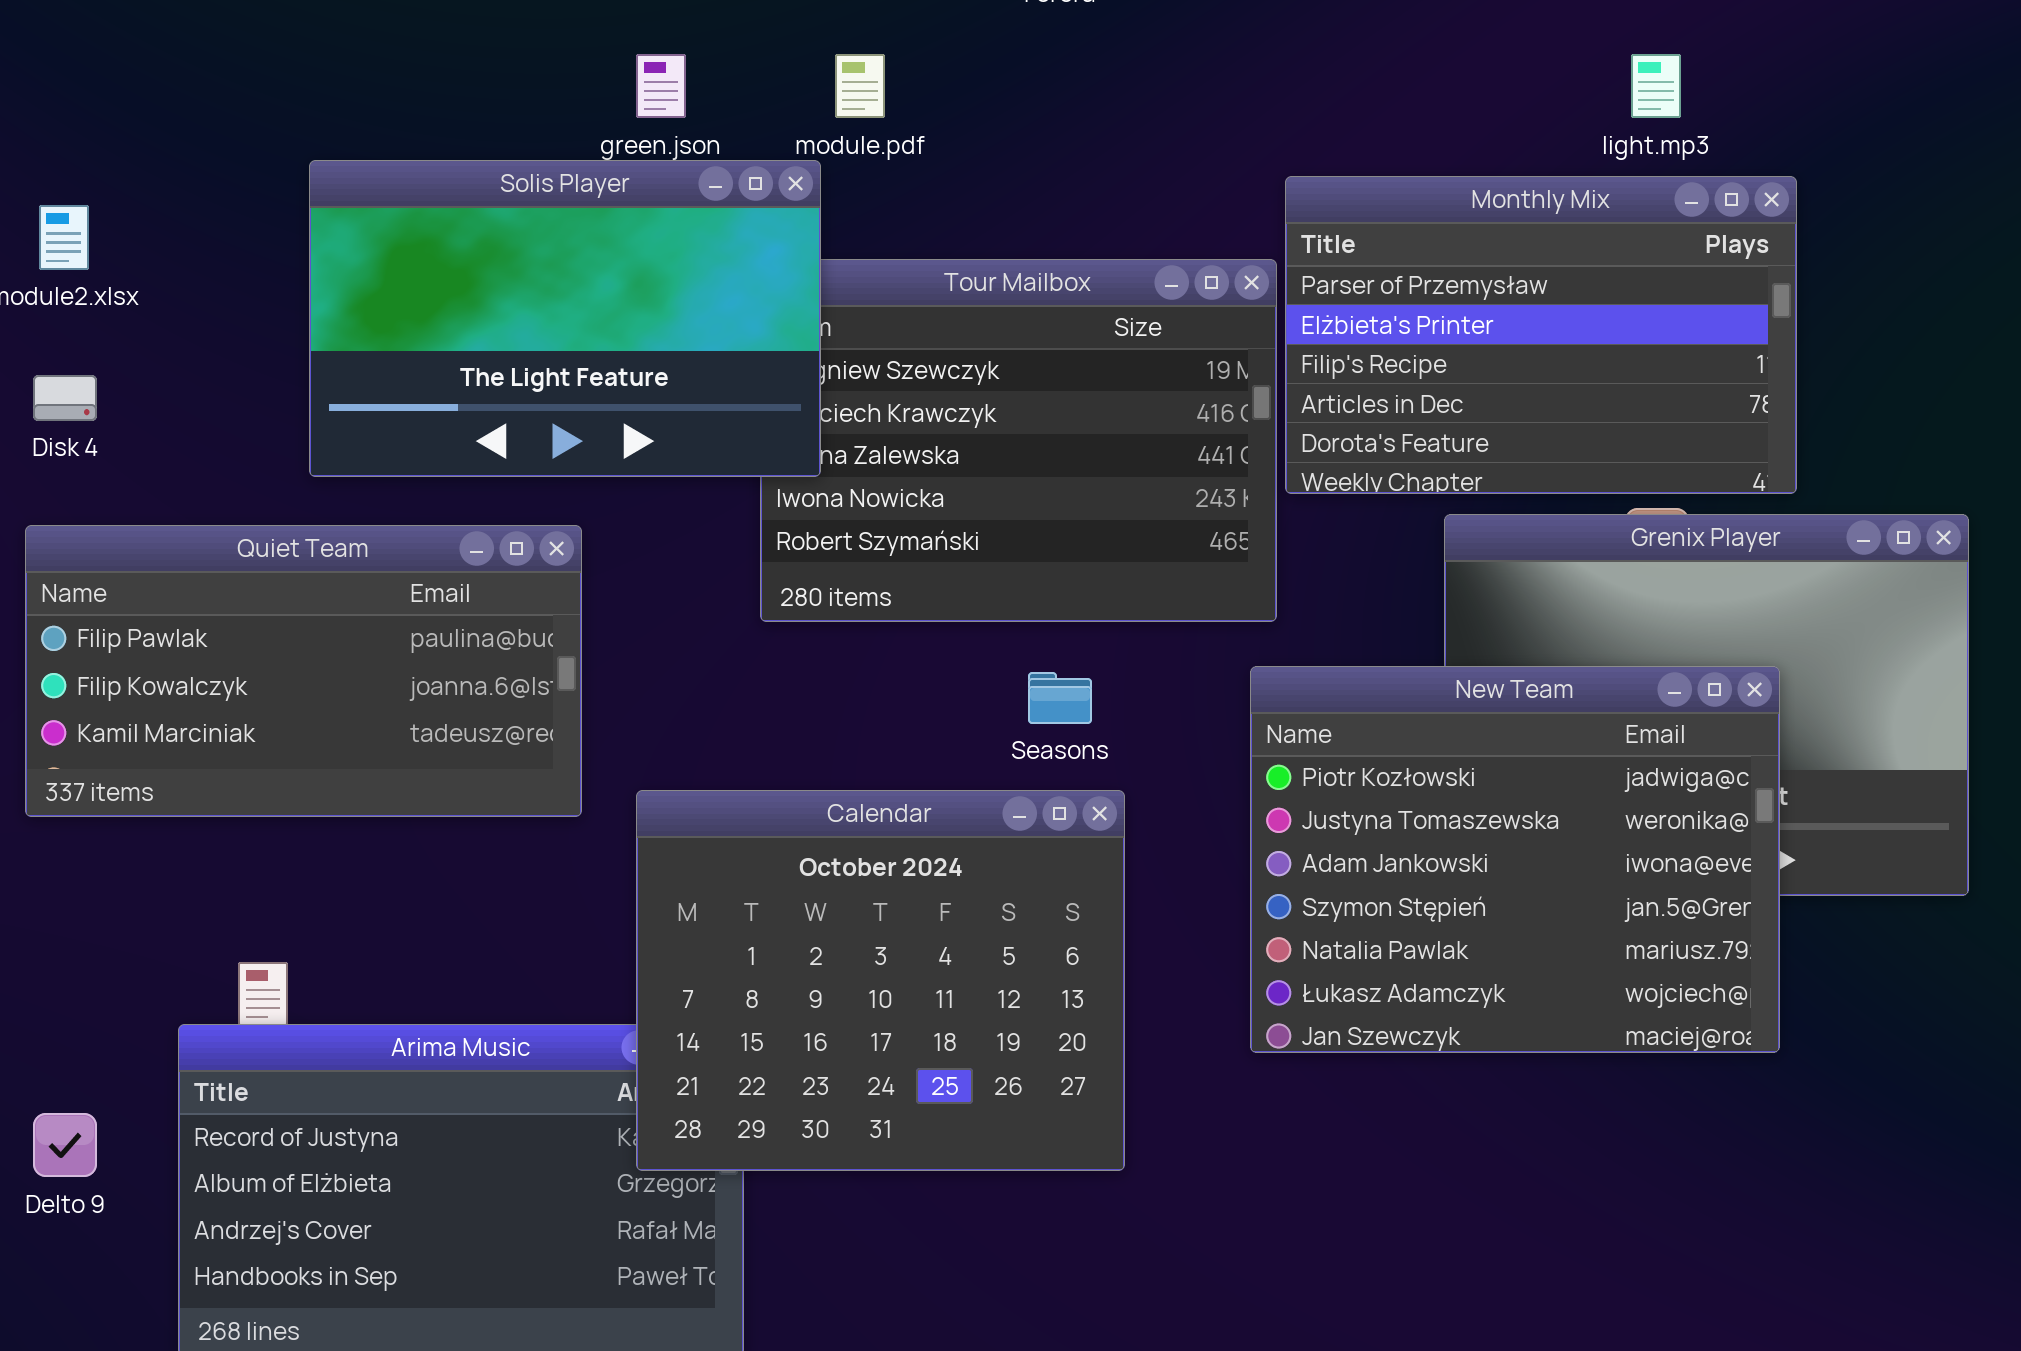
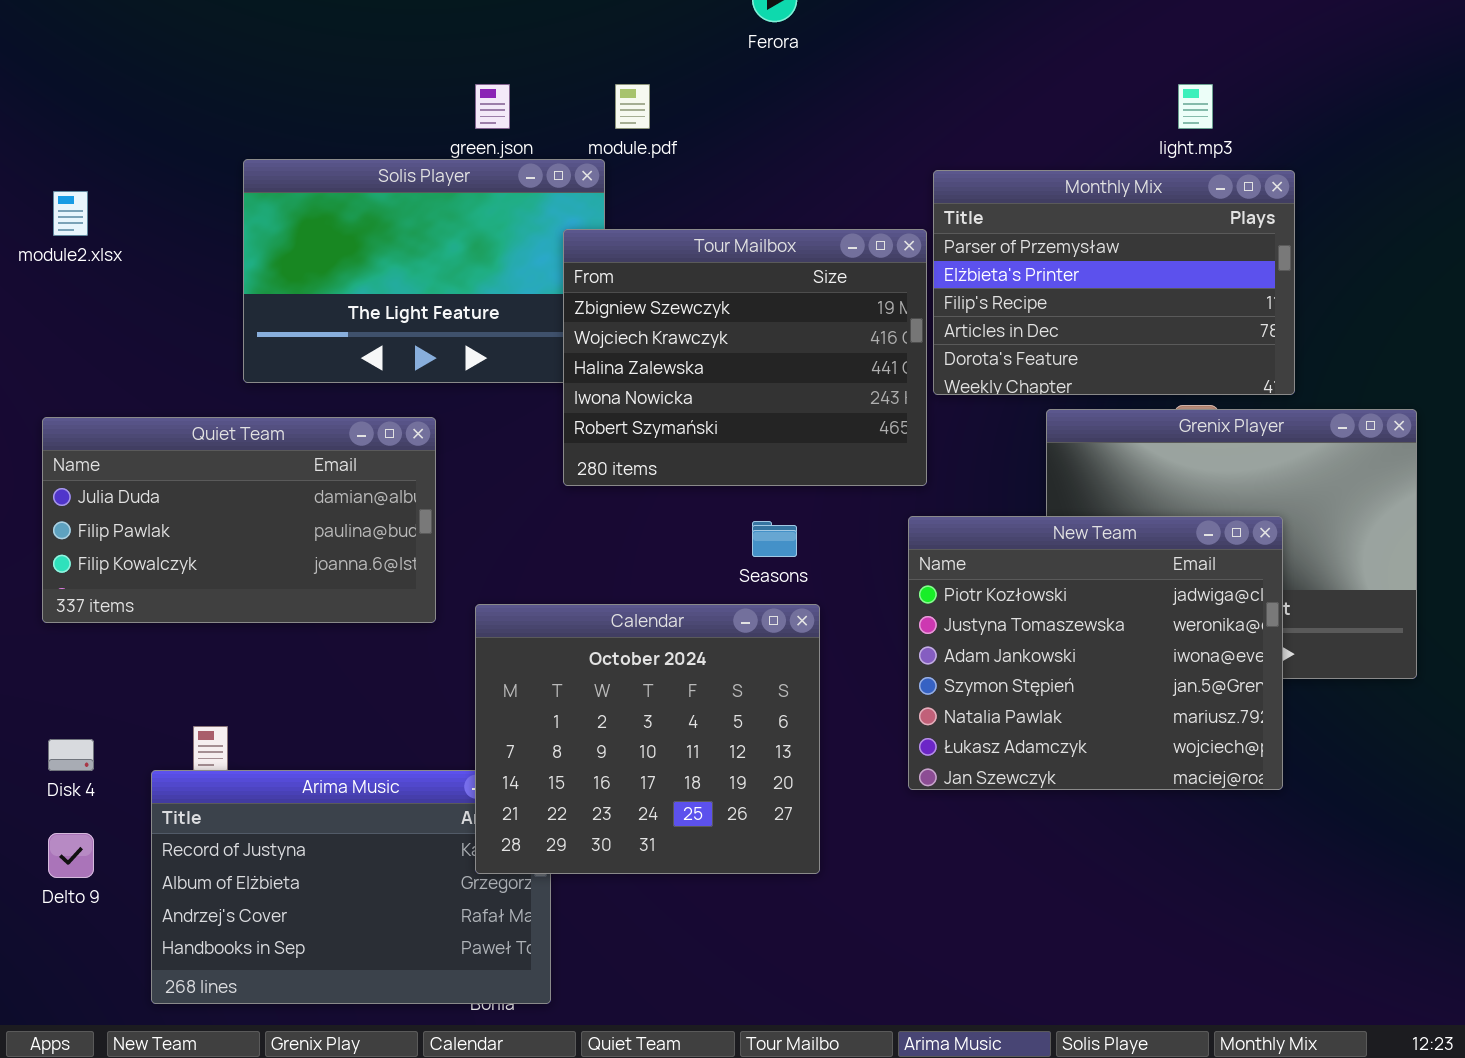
Tour Mailbox: [760,259,1277,622] -> [563,229,927,486], raised
Disk 4: [33,375,97,421] -> [48,739,94,771], moved
Quiet Team: [25,525,582,817] -> [42,417,436,623], scrolled up 1 row

